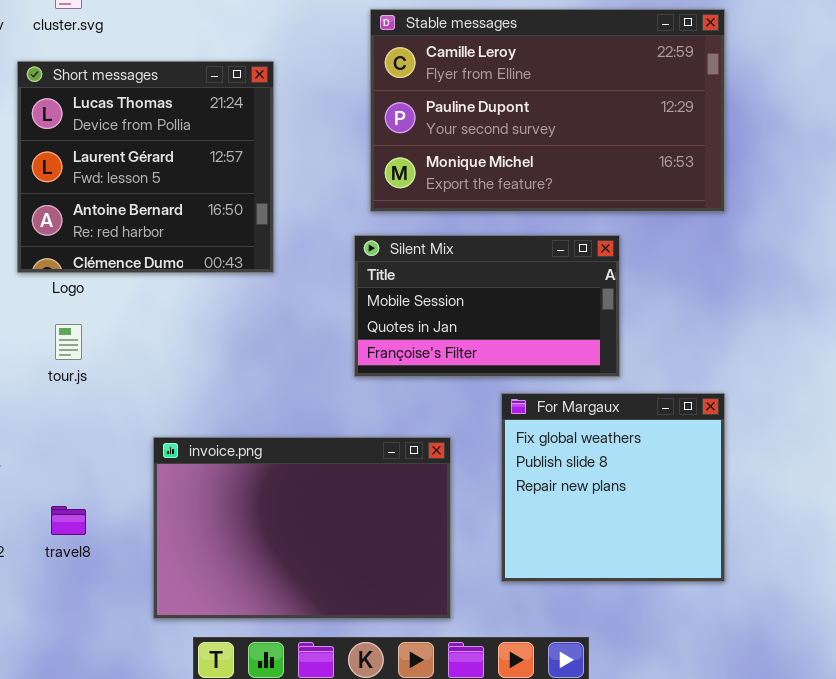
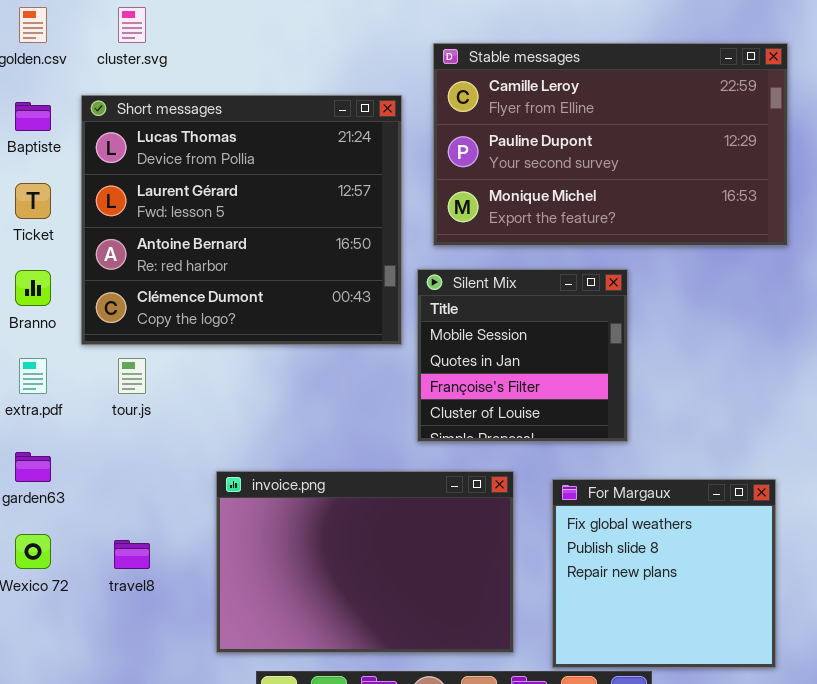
Short messages: [17,61,274,273] -> [81,95,402,345], resized
Silent Mix: [354,235,620,377] -> [417,269,628,442], resized
For Margaux: [501,393,725,582] -> [552,479,776,668], moved

